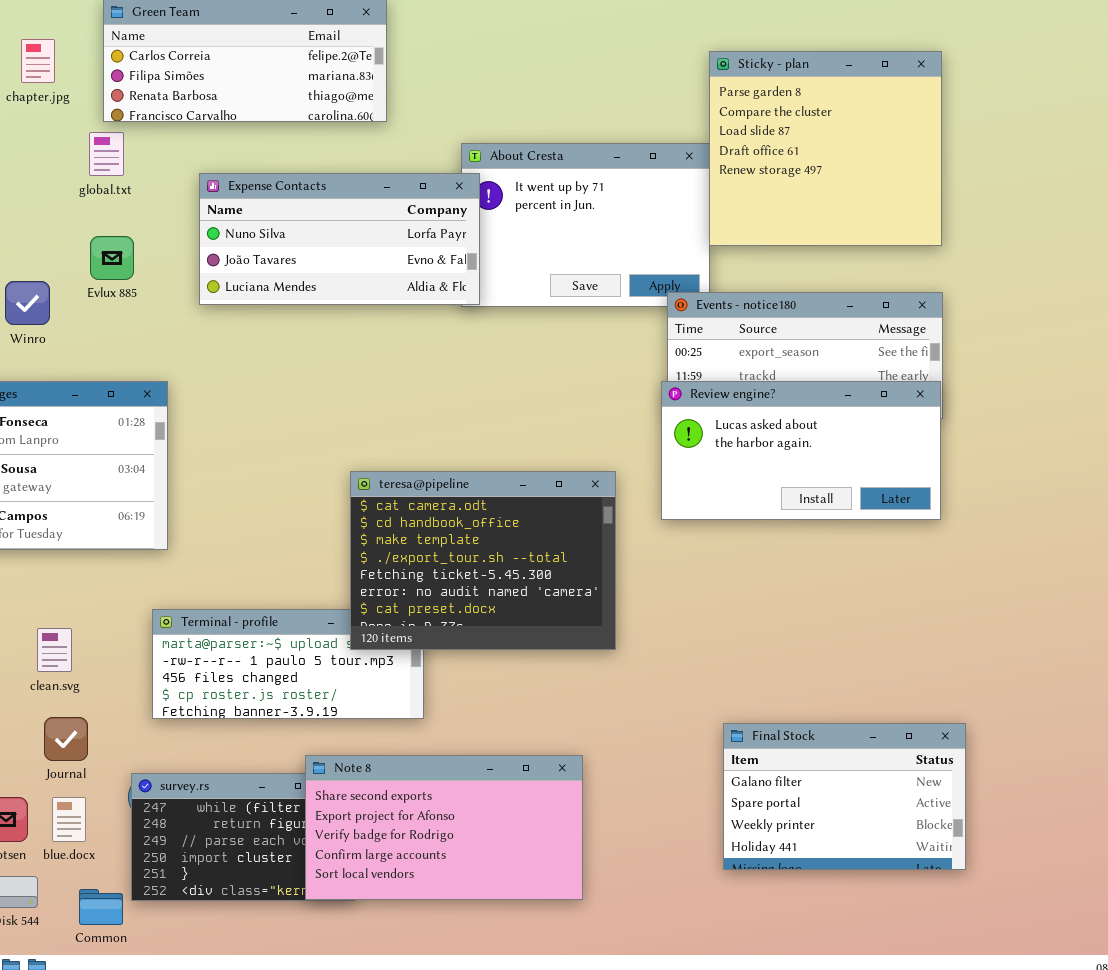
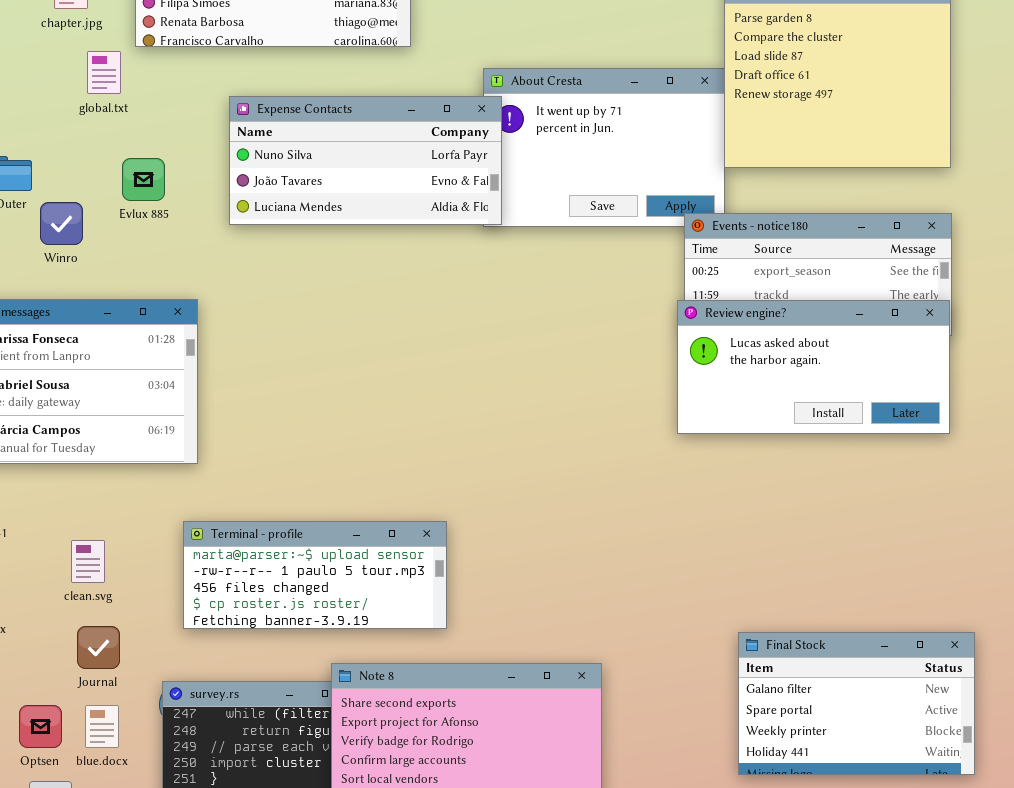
global.txt: [89,132,124,176] -> [87,51,121,94], moved
teresa@pipeline: [350,471,616,650] -> none, closed

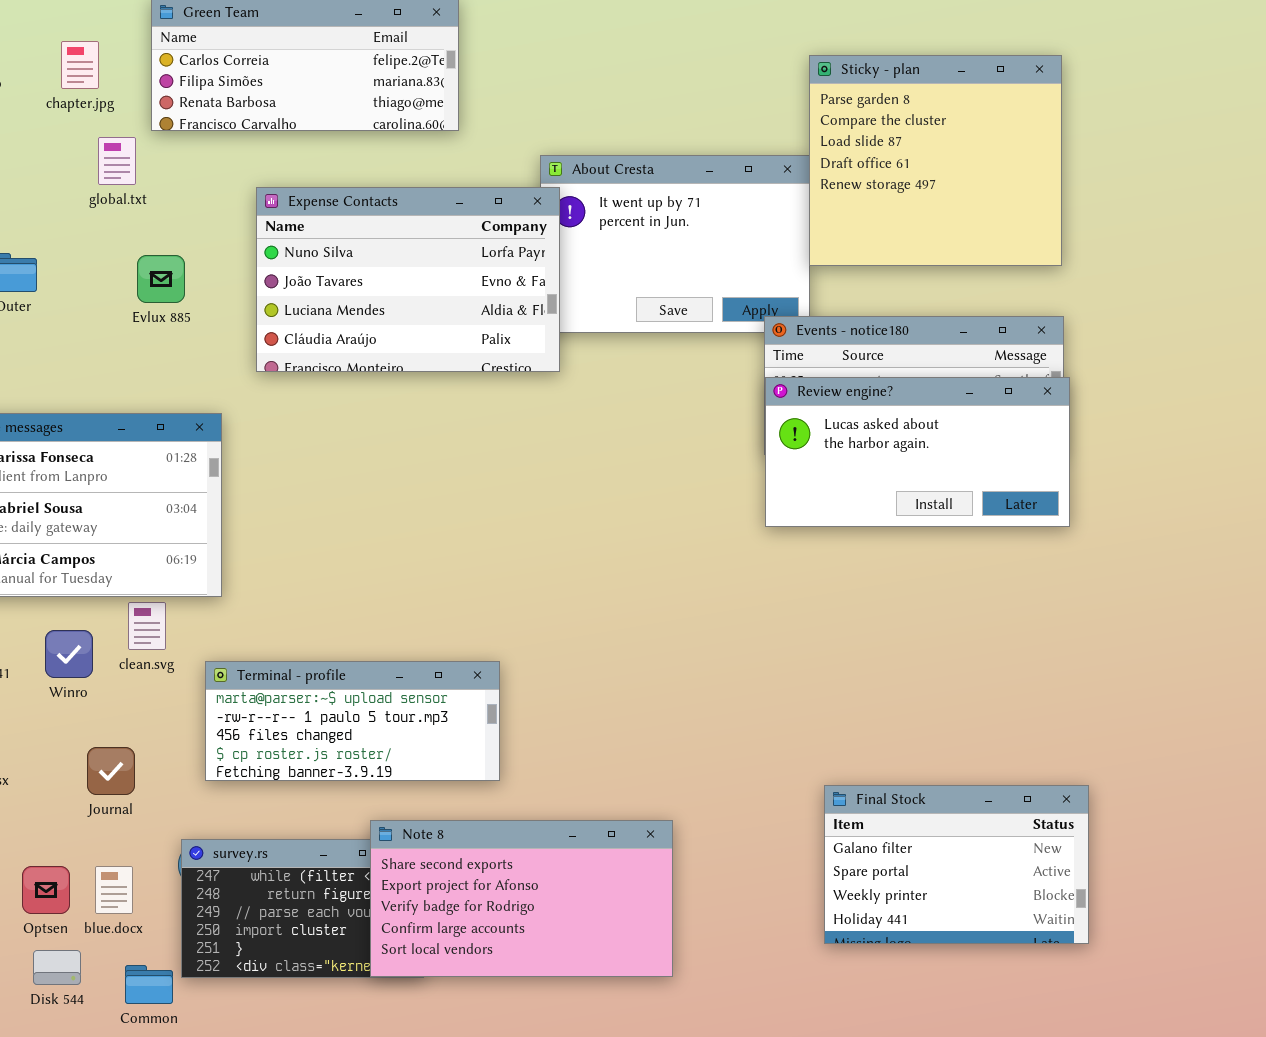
Expense Contacts: [229,96,502,225] -> [256,187,560,372], resized
Winro: [40,202,83,245] -> [45,630,93,678], moved
Review engine?: [677,300,950,434] -> [765,377,1070,527], moved
clean.svg: [71,540,105,583] -> [128,602,166,650], moved
Journal: [77,626,120,669] -> [87,747,135,795], moved

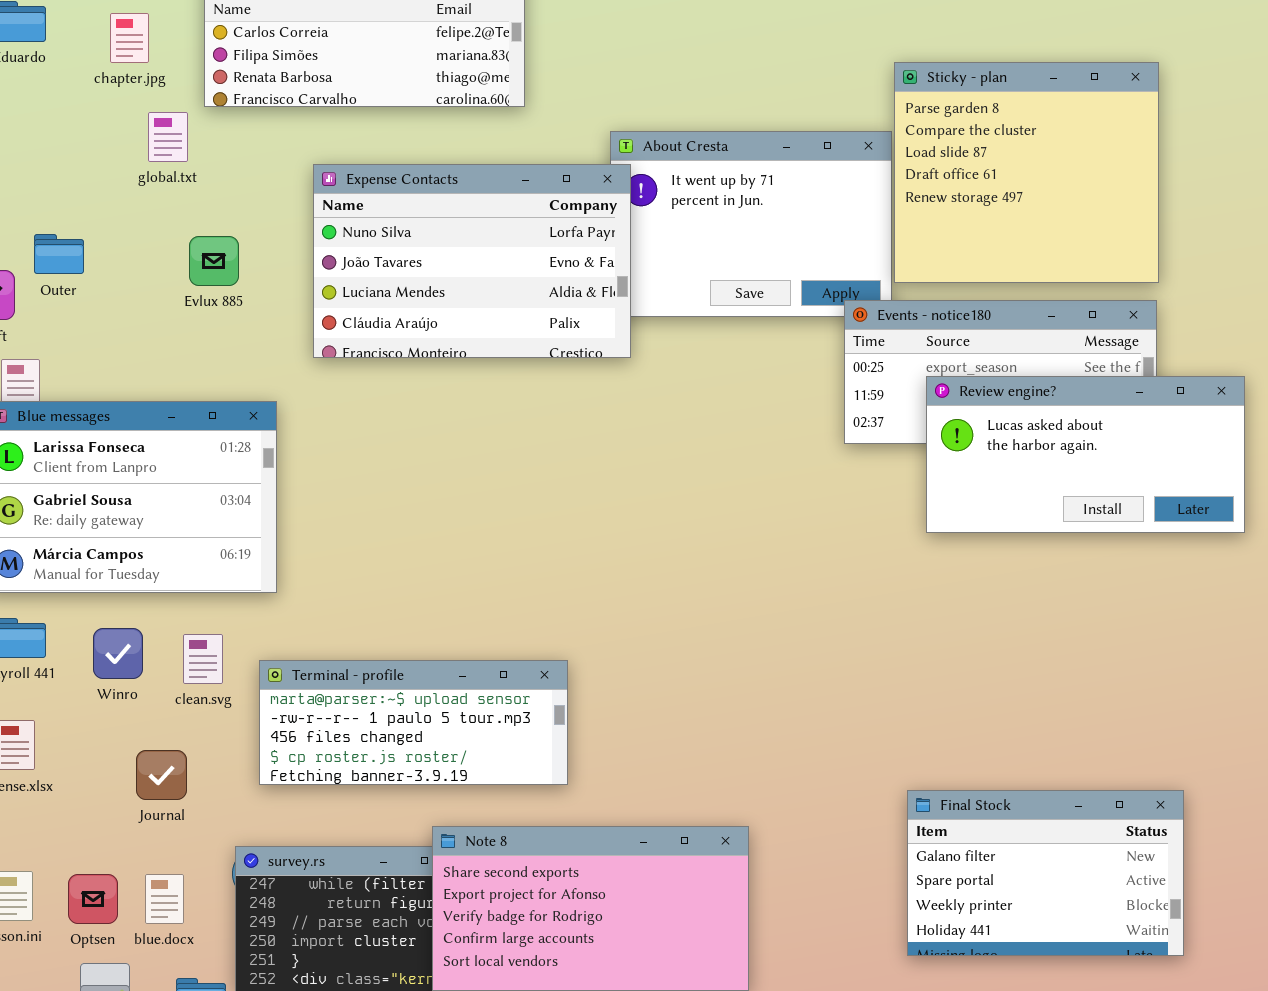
Sticky - plan: [809,55,1062,266] -> [894,62,1159,283], moved
Review engine?: [765,377,1070,527] -> [926,376,1245,533], moved
clean.svg: [128,602,166,650] -> [183,634,223,684], moved

